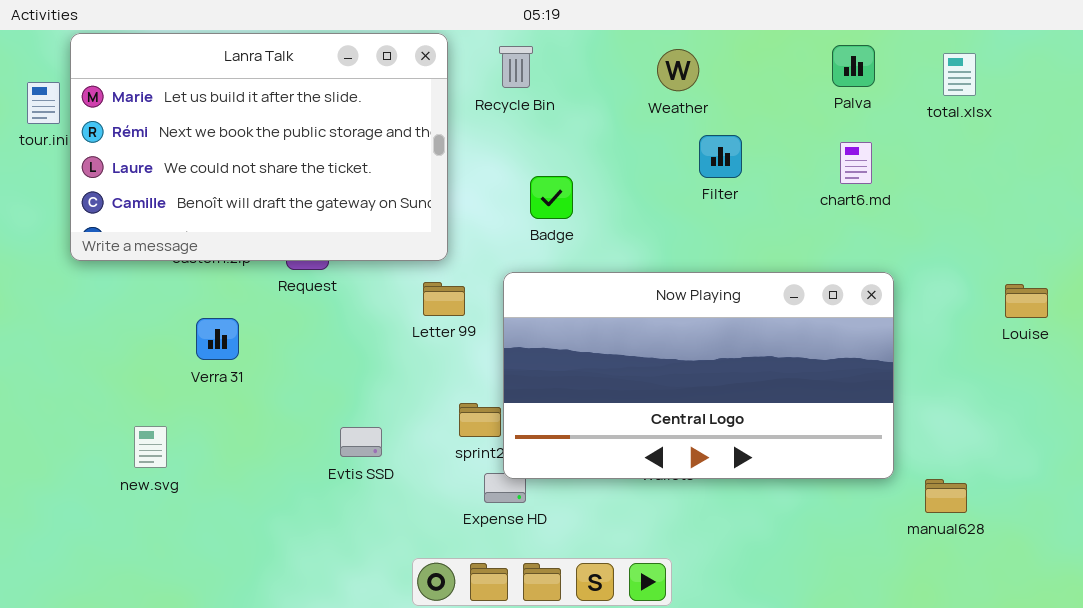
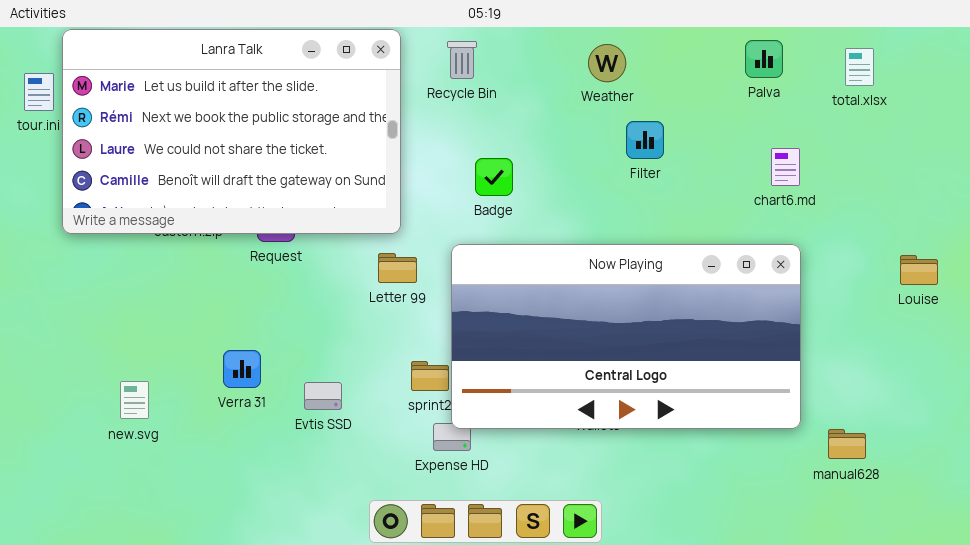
chart6.md: [840,142,872,184] -> [771,148,800,186], moved
Verra 31: [196,318,239,360] -> [223,350,261,388], moved

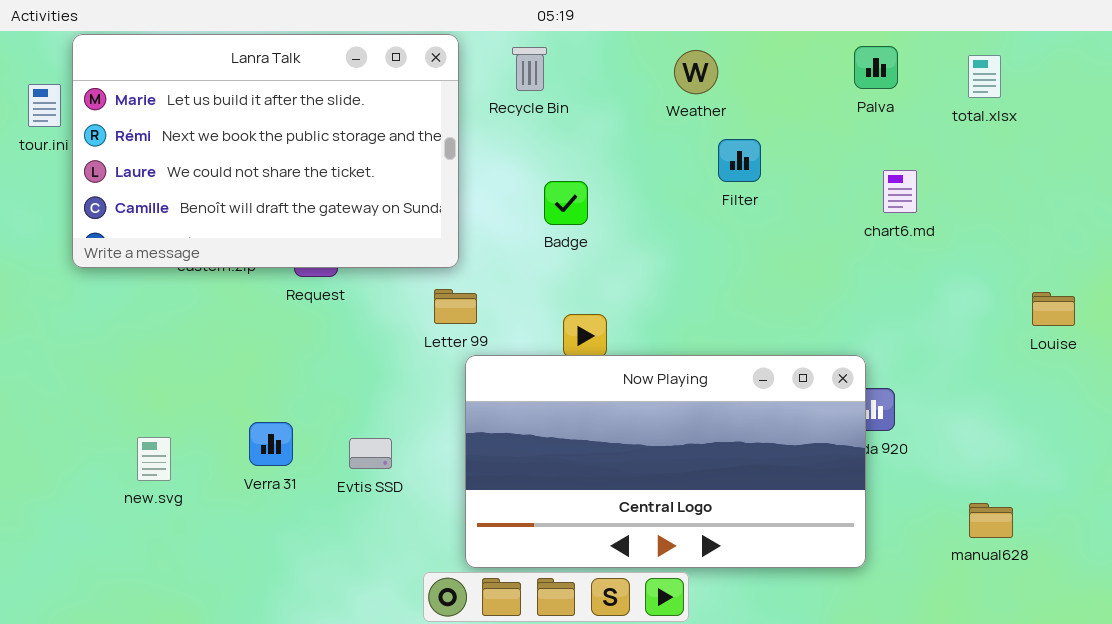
Now Playing: [451,244,801,429] -> [465,355,866,568], moved
Verra 31: [223,350,261,388] -> [249,422,293,466], moved
manual628: [828,429,866,459] -> [969,503,1013,538], moved

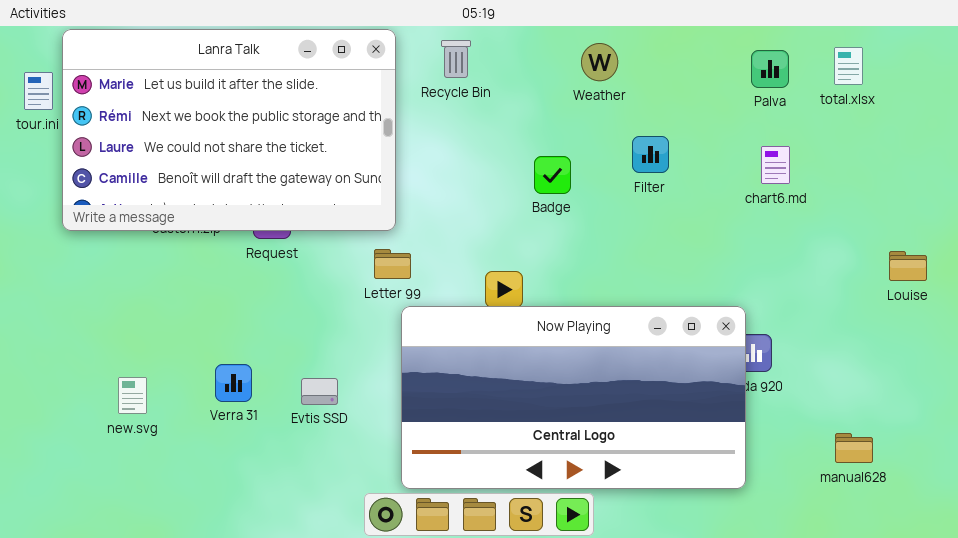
Palva: [854,46,898,89] -> [751,50,789,88], moved
Filter: [718,139,761,182] -> [632,136,669,173], moved
Badge: [544,181,588,225] -> [534,156,571,194], moved

